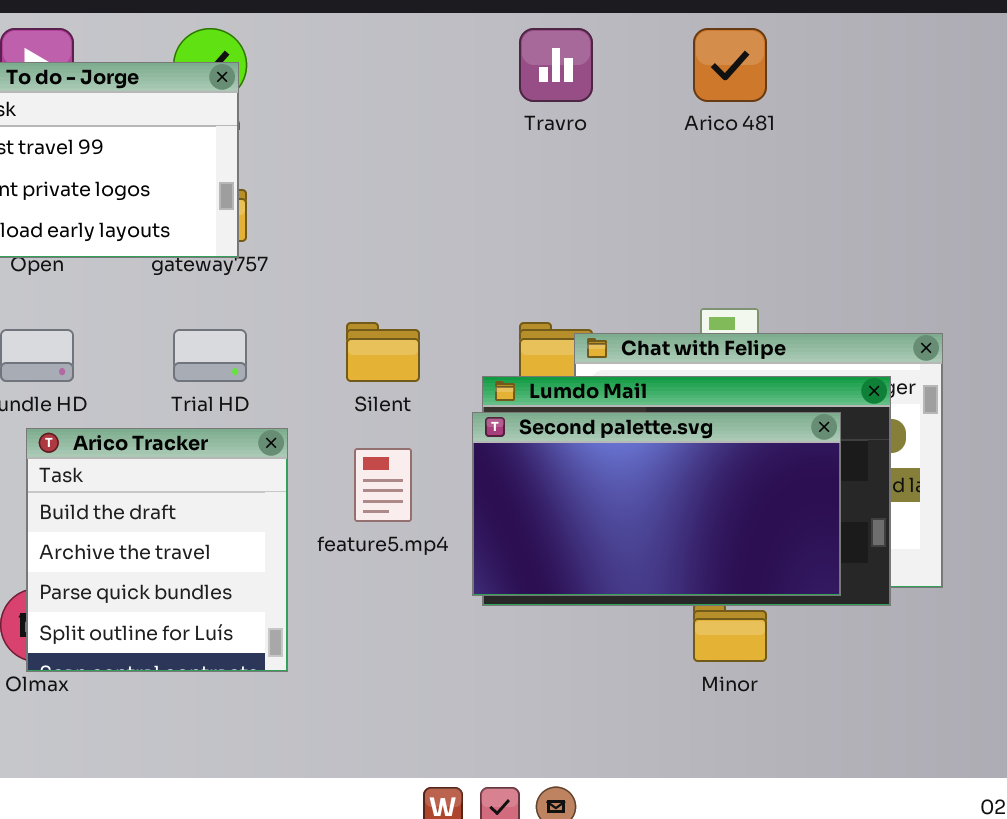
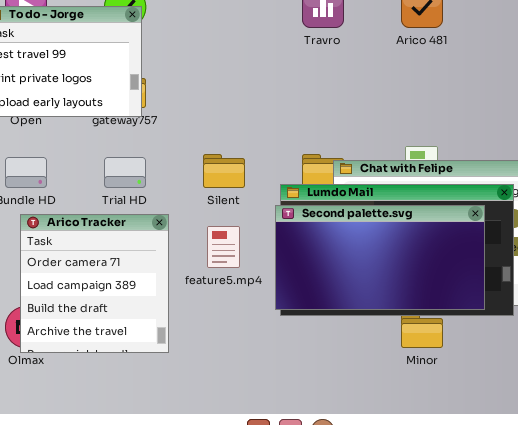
Arico Tracker: [26,428,288,672] -> [20,214,169,353], scrolled up 2 rows

